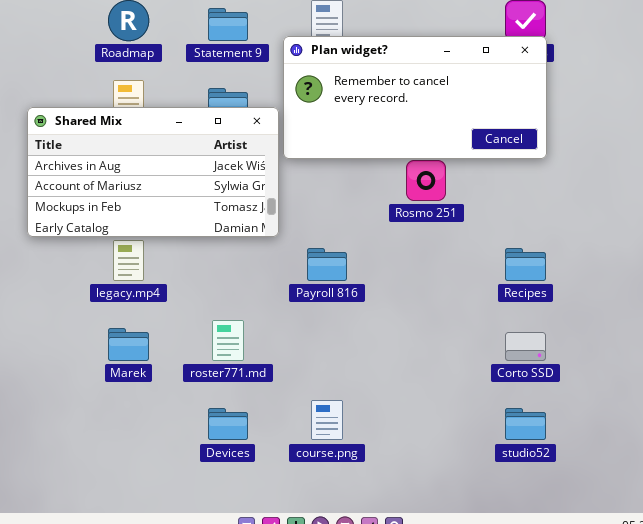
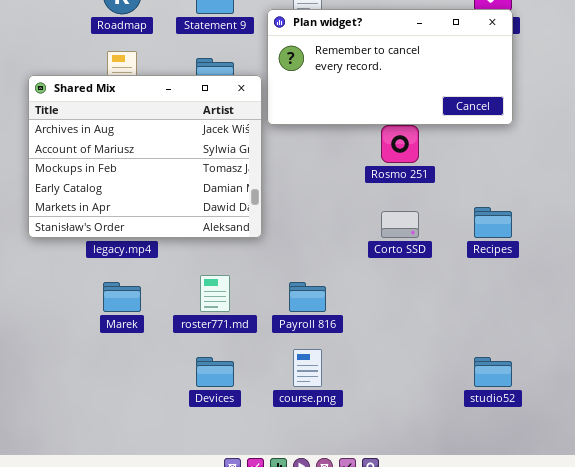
Shared Mix: [27,107,279,237] -> [28,75,262,238], resized
Payroll 816: [307,248,347,281] -> [289,282,326,312], moved
Corto SSD: [505,332,546,361] -> [381,211,419,238], moved

